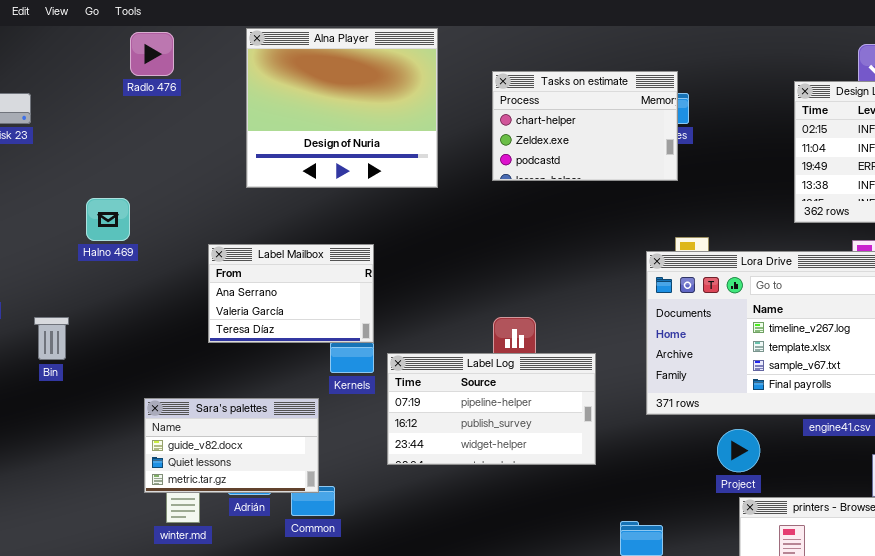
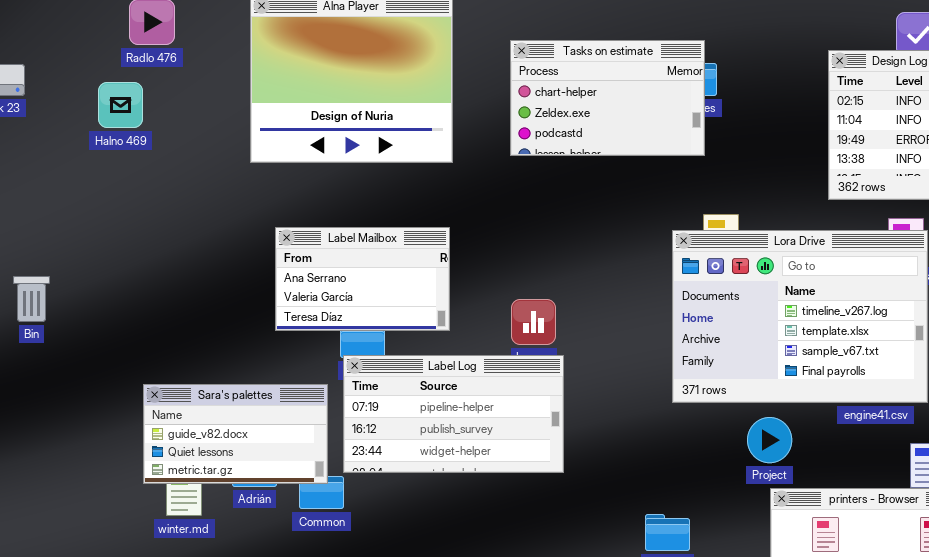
Halno 469: [86,198,130,241] -> [98,82,143,128], moved
Label Mailbox: [208,244,374,343] -> [275,227,450,331], moved
Bin: [34,317,69,360] -> [13,276,50,322], moved
Label Log: [387,353,596,465] -> [343,355,564,473], moved

